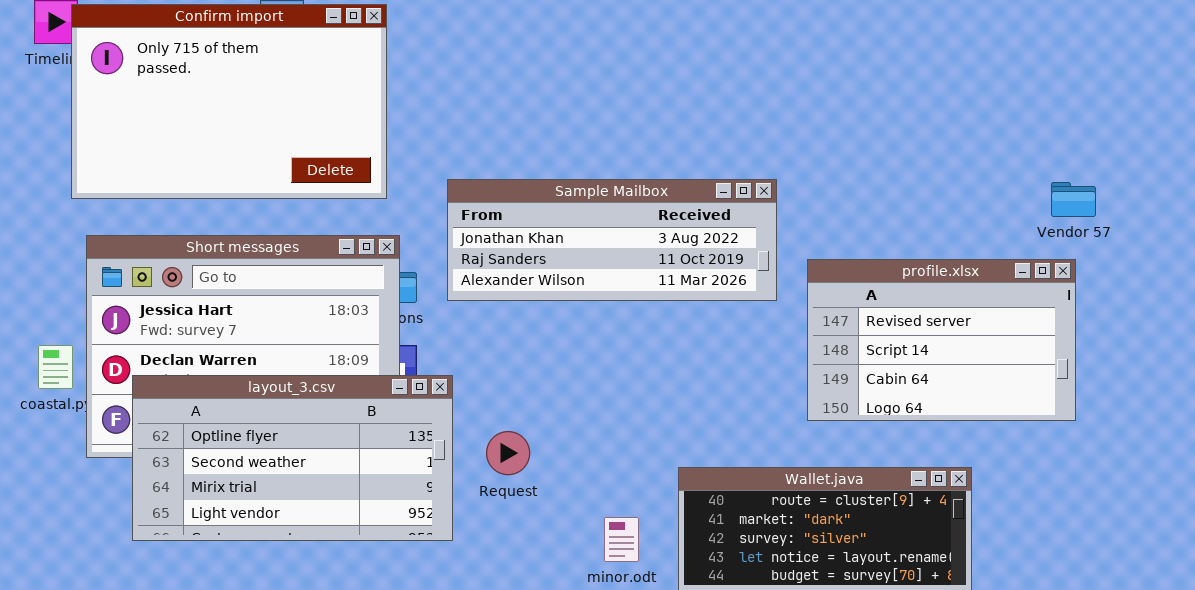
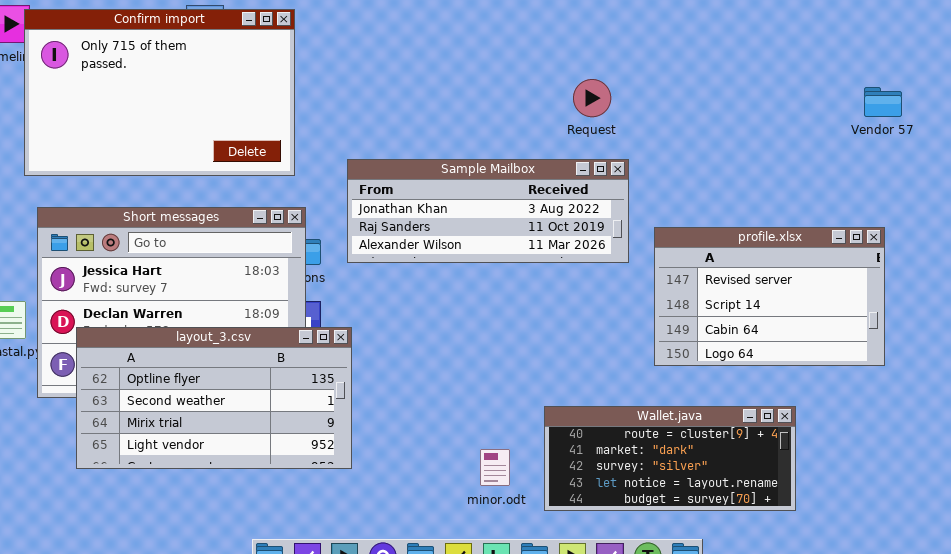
Vendor 57: [1051,182,1096,217] -> [864,87,902,117], moved
Request: [486,431,530,475] -> [573,79,611,117], moved

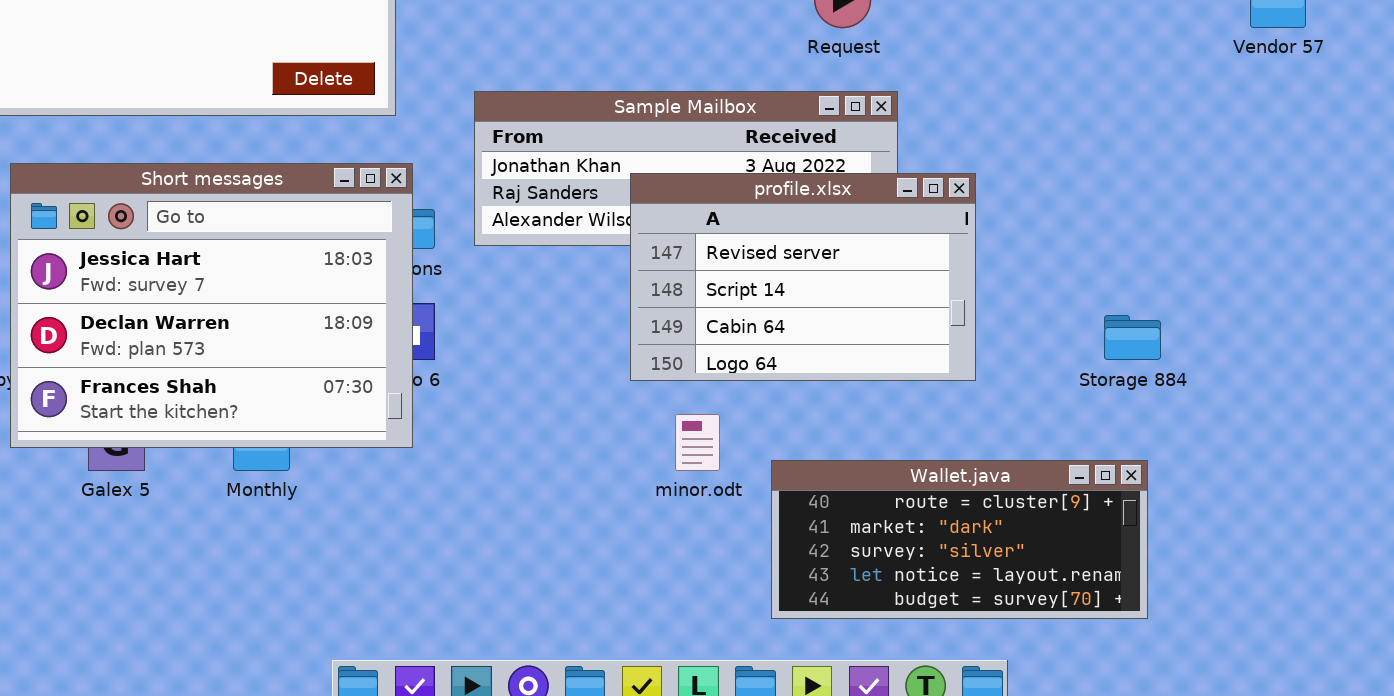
profile.xlsx: [654,227,885,366] -> [630,173,976,381], moved
layout_3.csv: [76,327,352,469] -> none, closed
minor.odt: [480,449,510,486] -> [675,414,720,471], moved

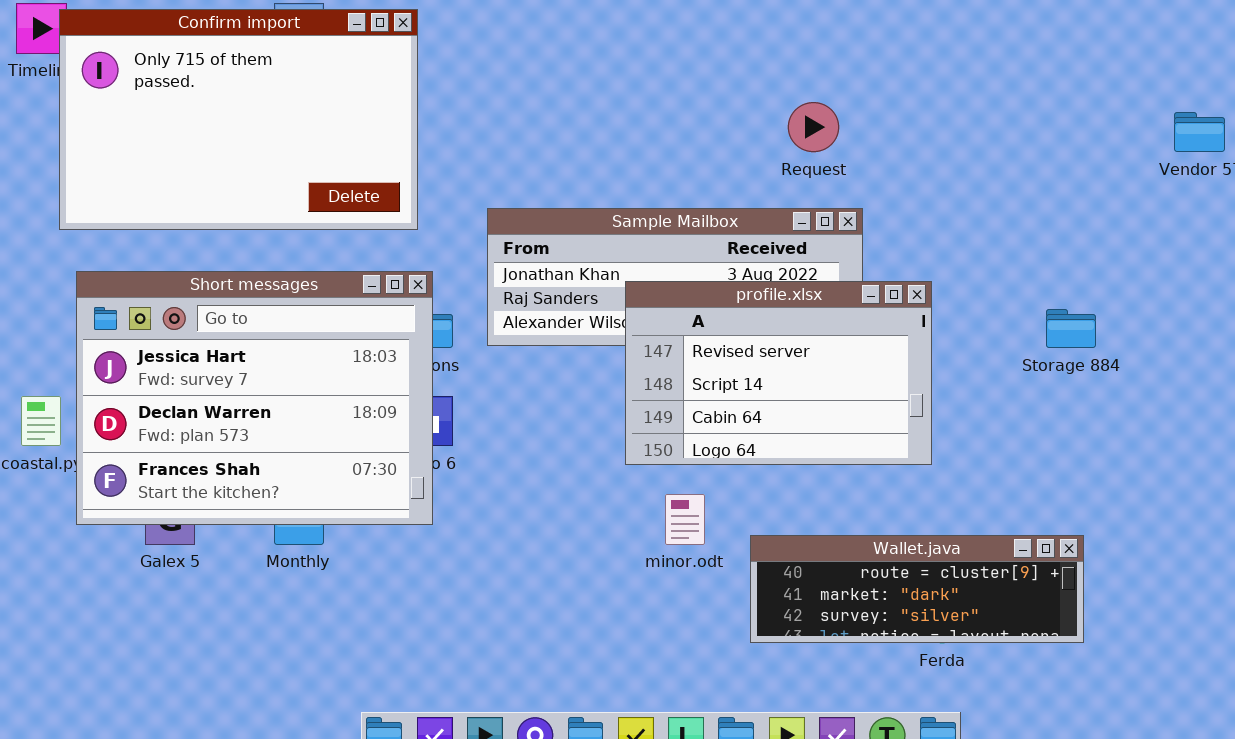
Storage 884: [1104,315,1161,360] -> [1046,309,1096,348], moved
Wallet.java: [771,460,1148,619] -> [750,535,1084,643], resized

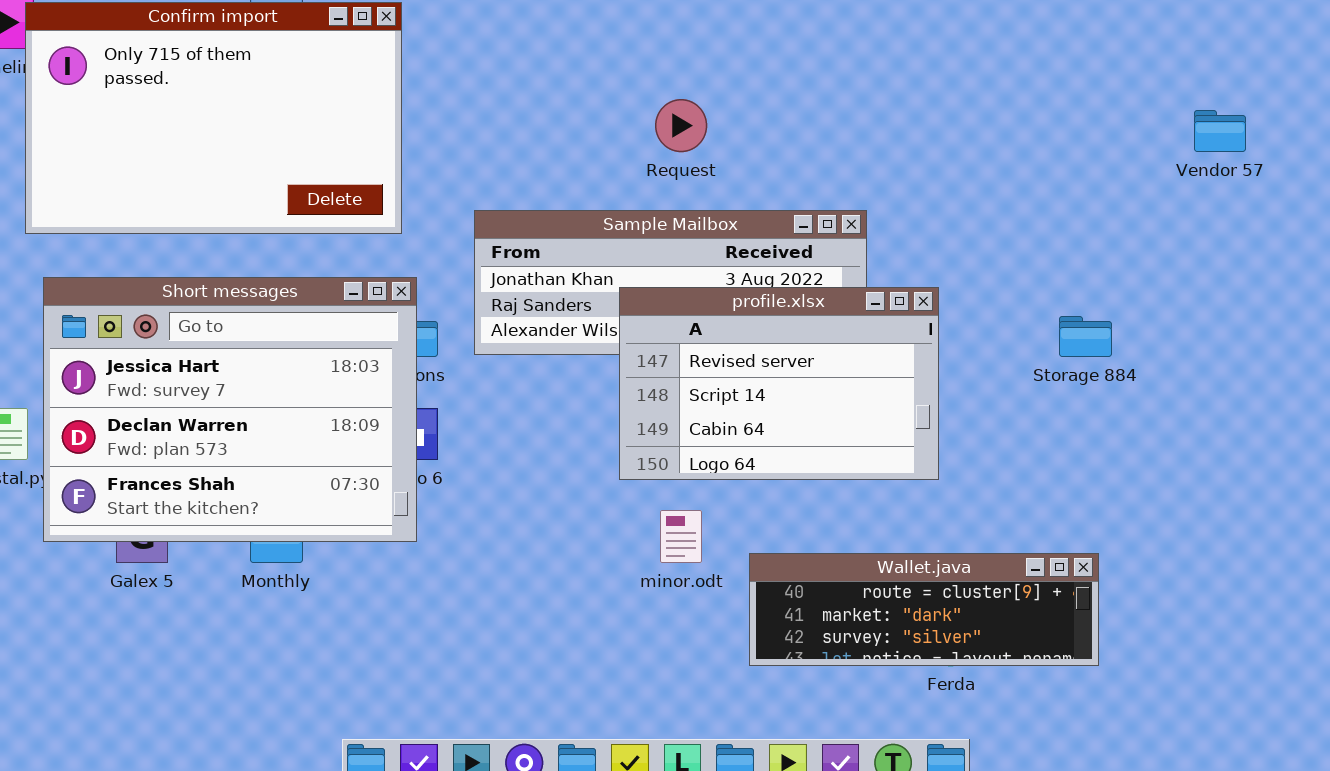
Request: [788,102,839,152] -> [655,99,707,152], moved

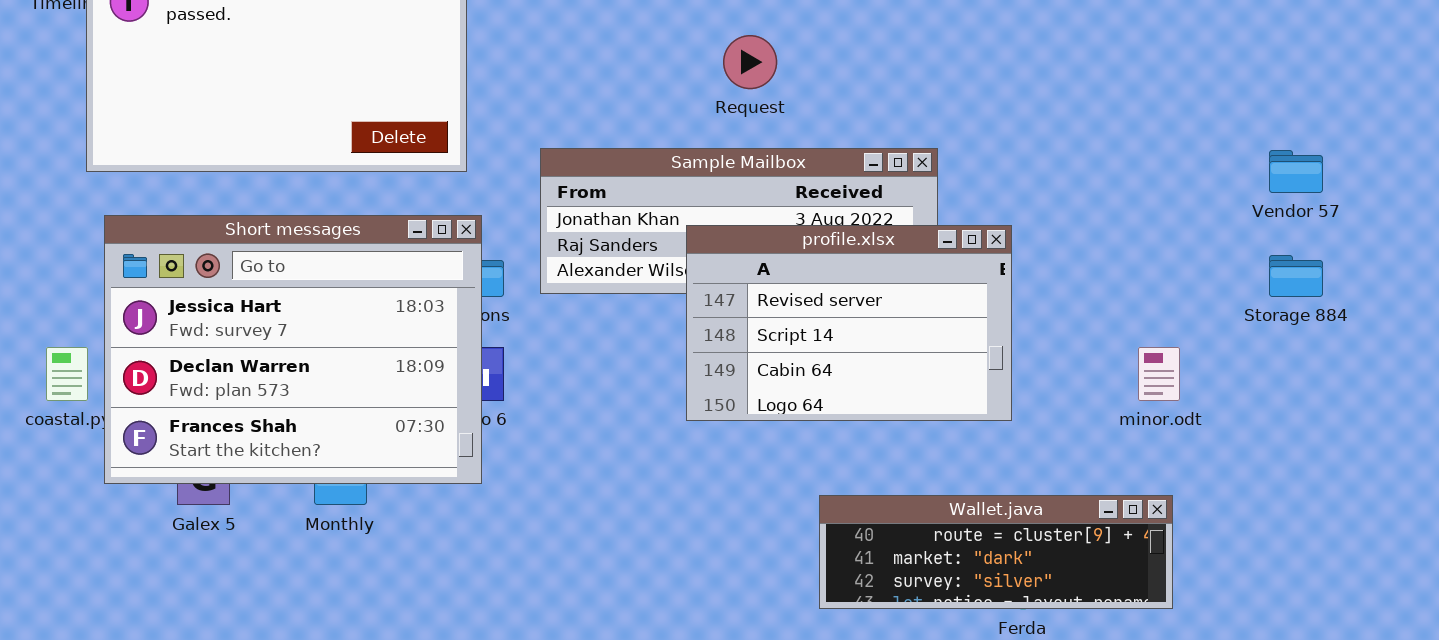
Vendor 57: [1194,110,1246,152] -> [1269,150,1323,193], moved
Storage 884: [1059,316,1112,357] -> [1269,255,1323,297], moved
minor.odt: [660,510,702,563] -> [1138,347,1180,401], moved

